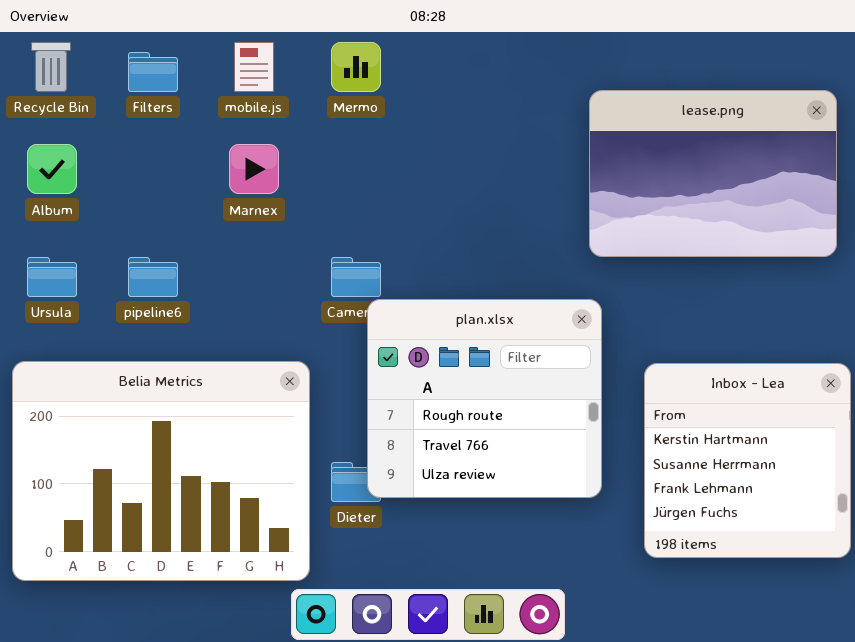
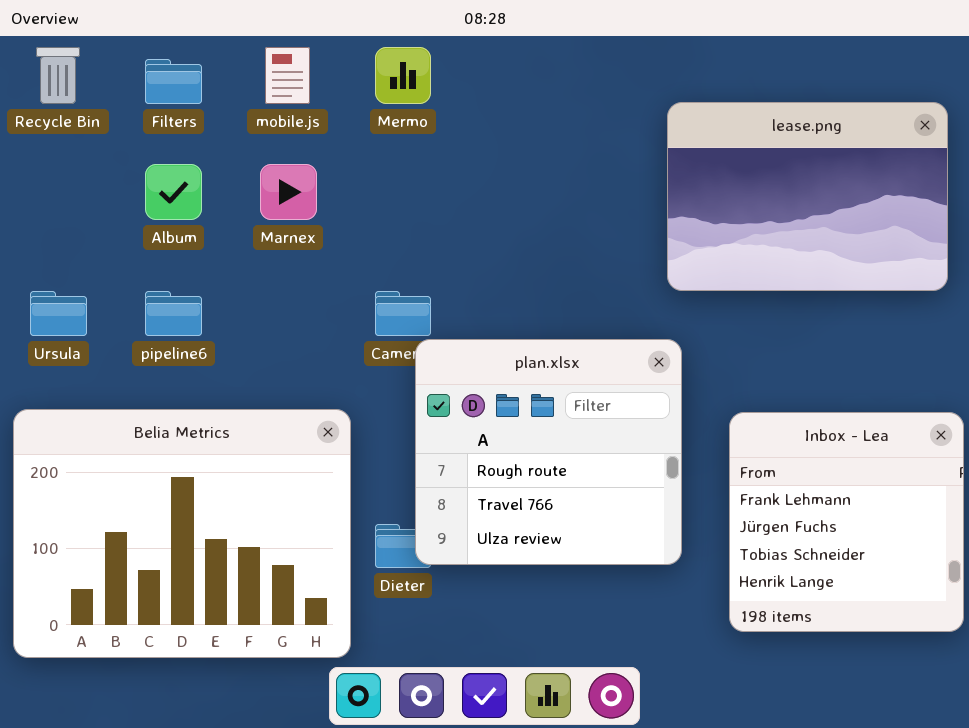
Album: [27,144,77,194] -> [145,164,202,220], moved
Inbox - Lea: [644,363,851,558] -> [729,412,964,632], scrolled down 2 rows

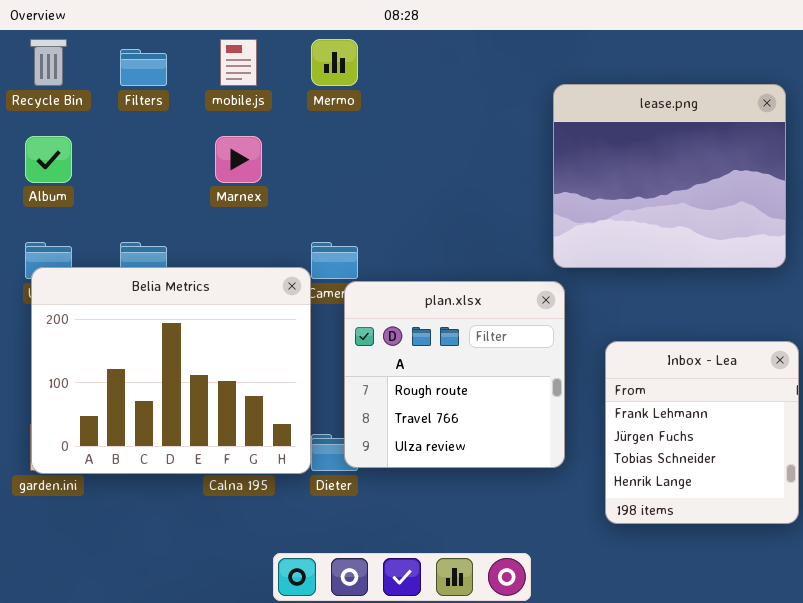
lease.png: [667,102,948,291] -> [553,84,786,268], resized
Album: [145,164,202,220] -> [25,136,72,183], moved
Belia Metrics: [13,409,351,658] -> [31,267,311,474], moved

